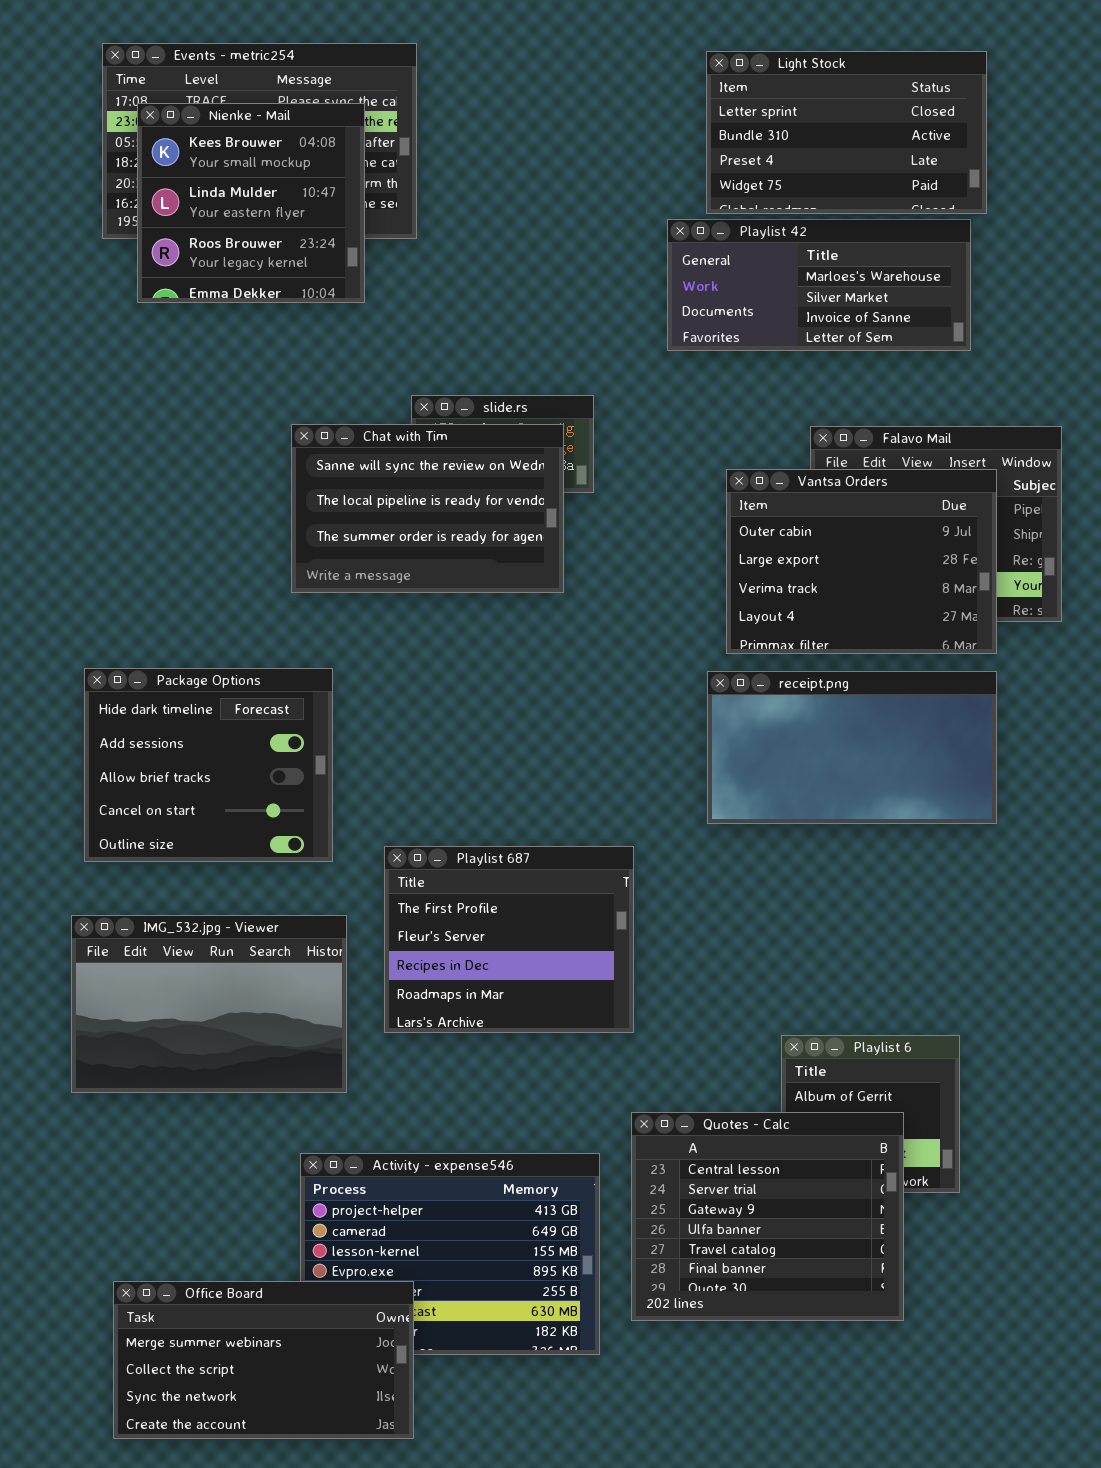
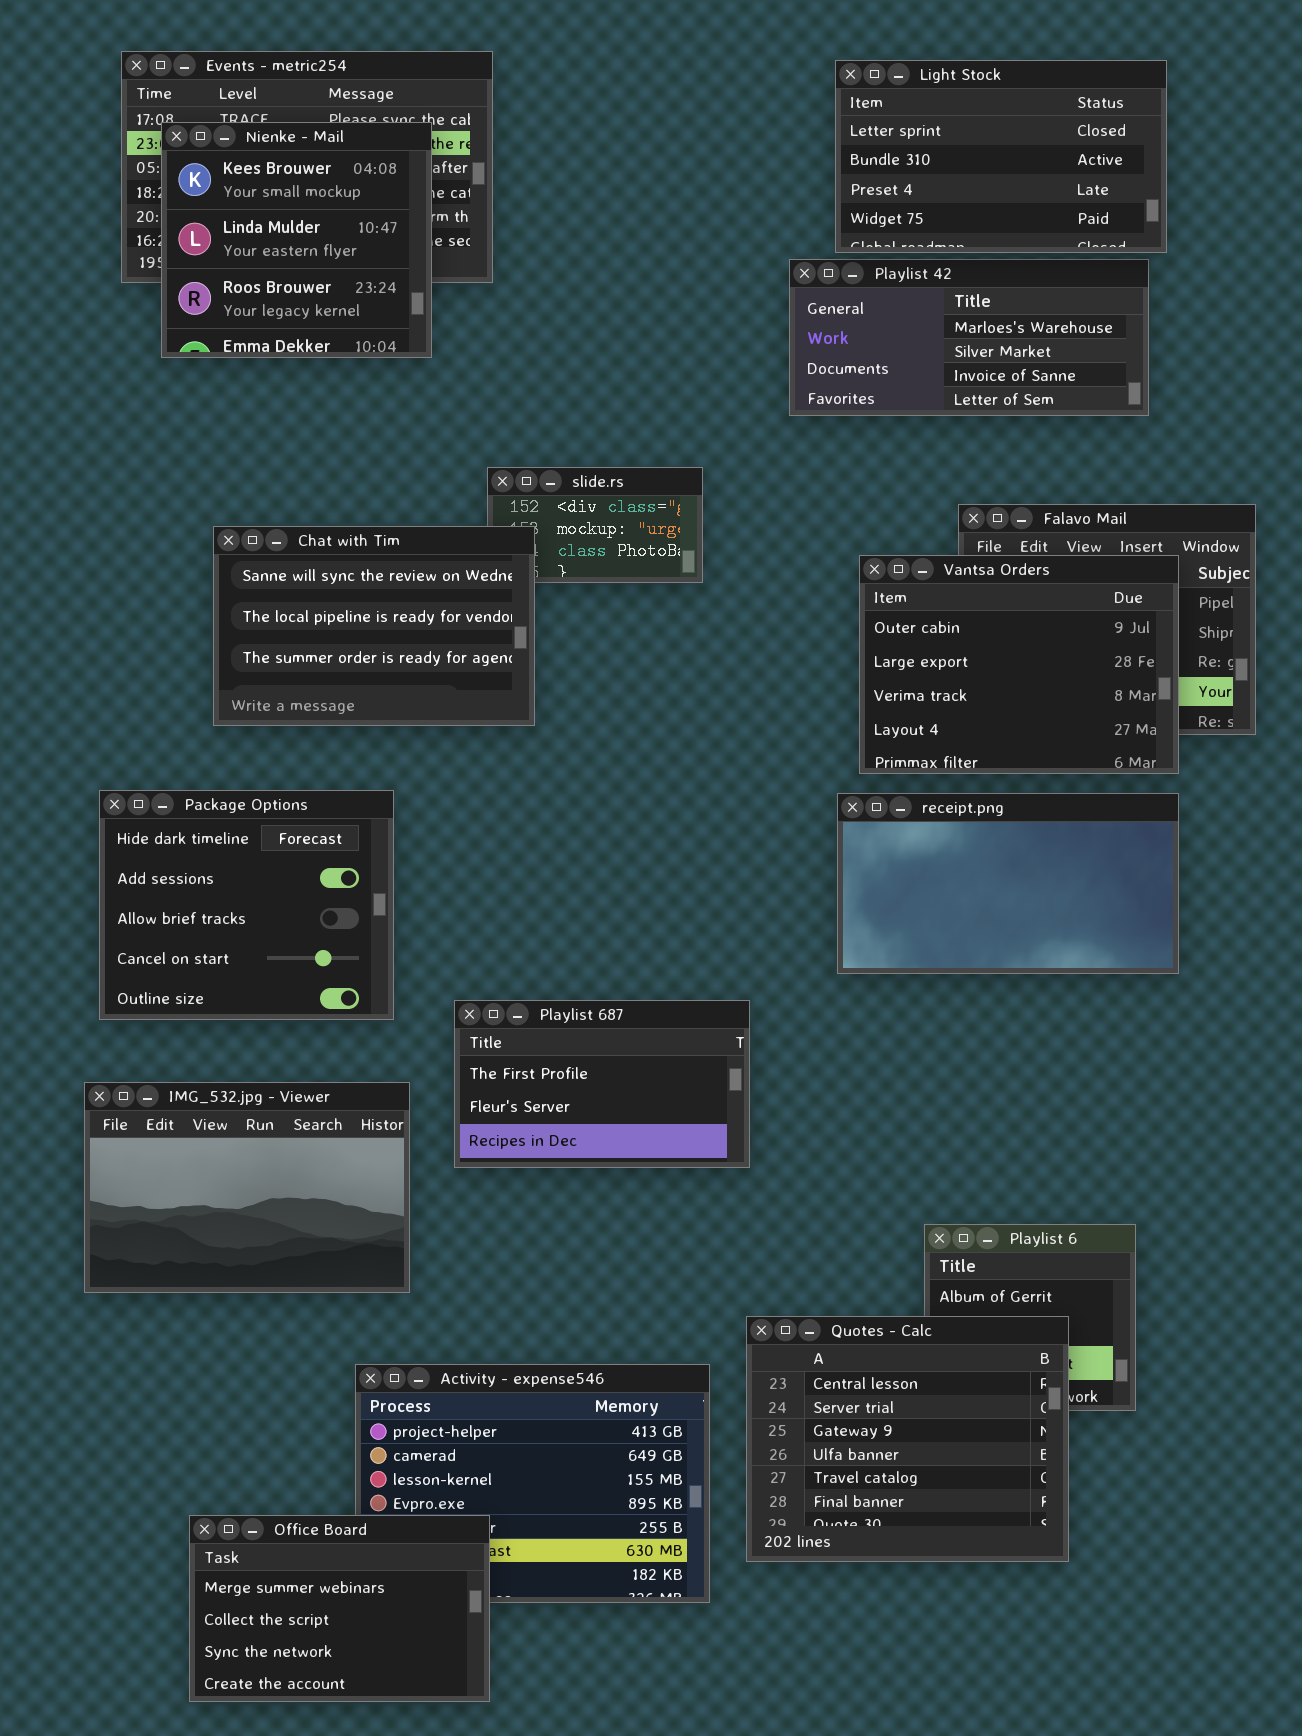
Chat with Tim: [291,424,564,593] -> [213,526,535,726], moved
Playlist 687: [384,846,634,1033] -> [454,1000,750,1168], resized
Office Board: [113,1281,414,1439] -> [189,1515,490,1702], resized

